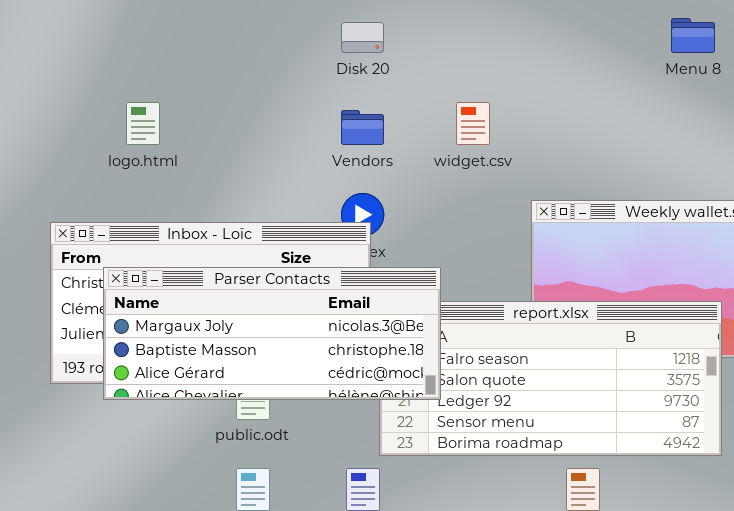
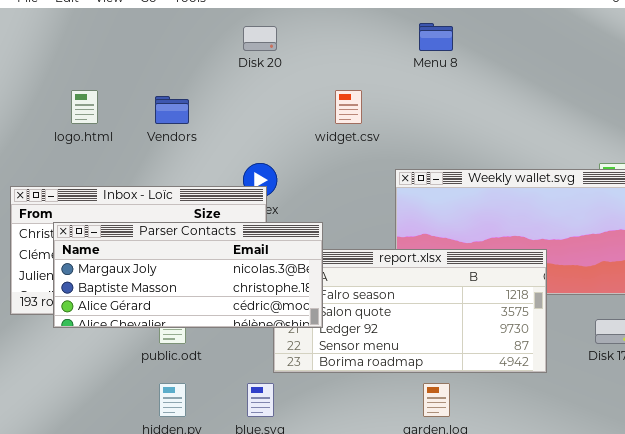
Menu 8: [671,18,715,53] -> [419,23,453,51], moved
Vendors: [341,110,384,145] -> [155,96,189,124], moved

